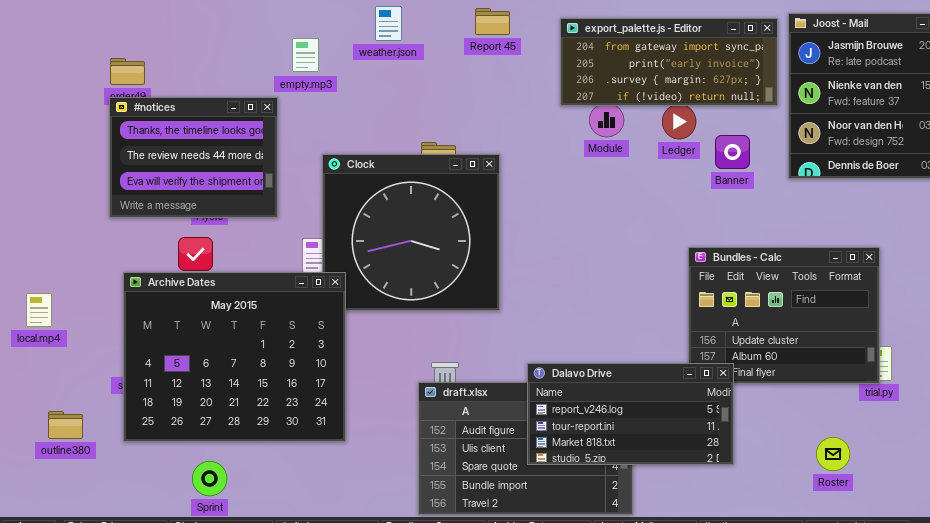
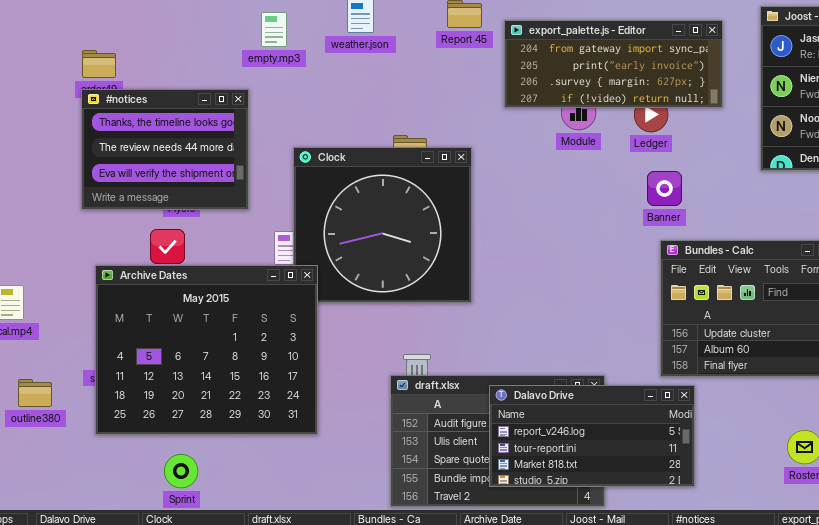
export_palette.js - Editor: [560,18,778,106] -> [504,20,723,108], moved
empty.mp3: [292,38,319,72] -> [261,12,287,47], moved
Banner: [715,135,750,169] -> [647,171,682,206], moved
Dalavo Drive: [527,363,734,465] -> [489,385,695,487], moved
outline380: [48,411,83,439] -> [18,379,52,407], moved

